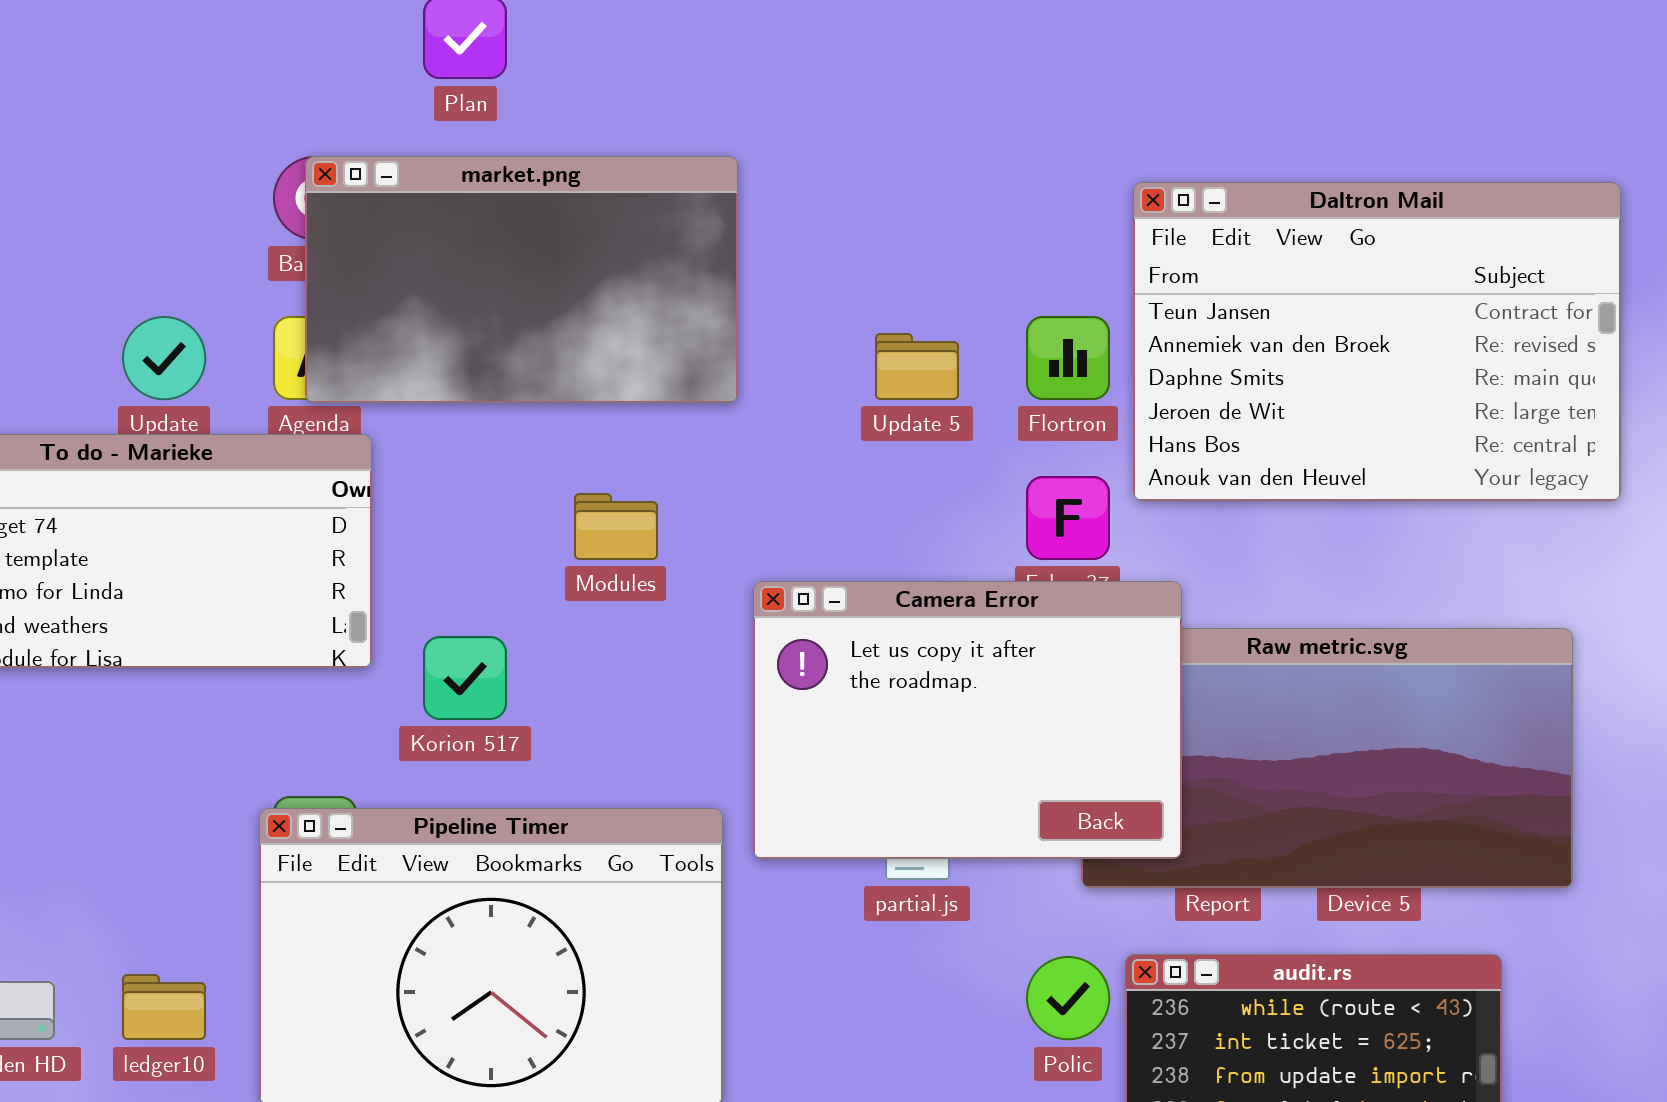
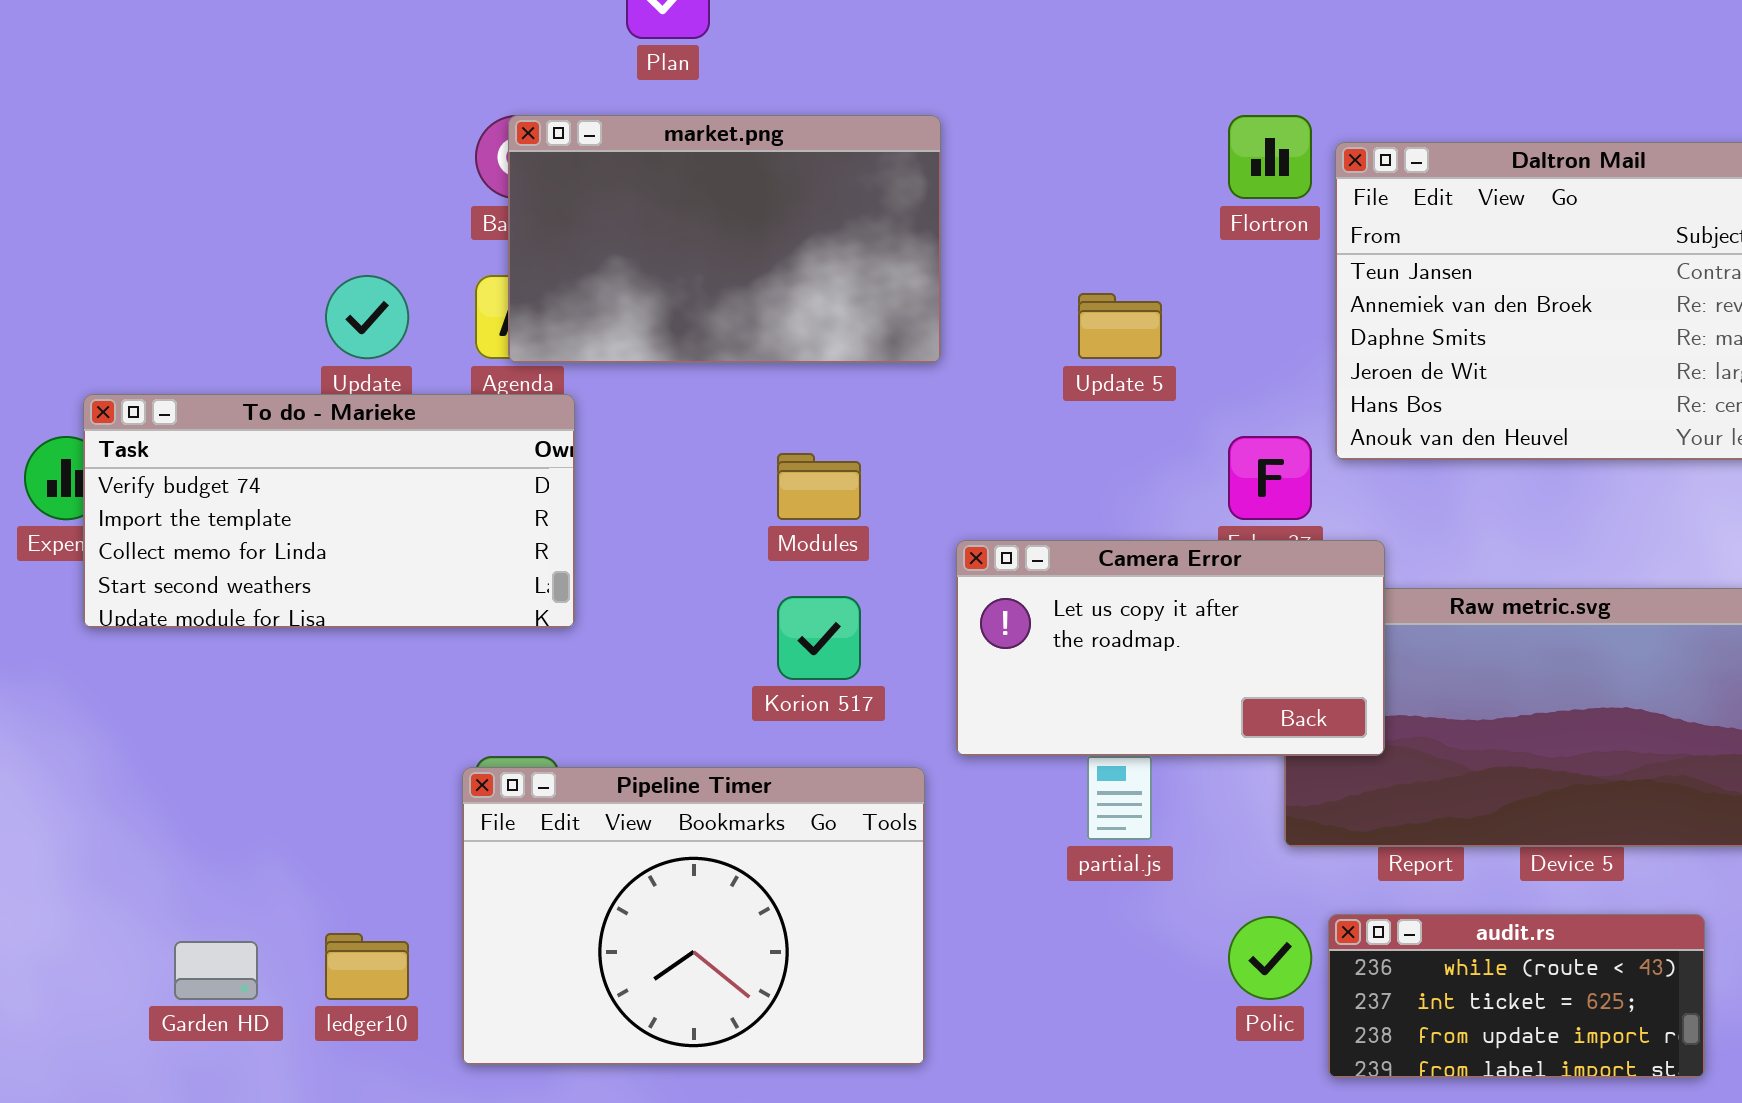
Flortron: [1026,316,1110,400] -> [1228,115,1312,199], moved
Camera Error: [753,581,1182,859] -> [956,540,1385,756], resized
Korion 517: [423,636,507,720] -> [777,596,861,680], moved

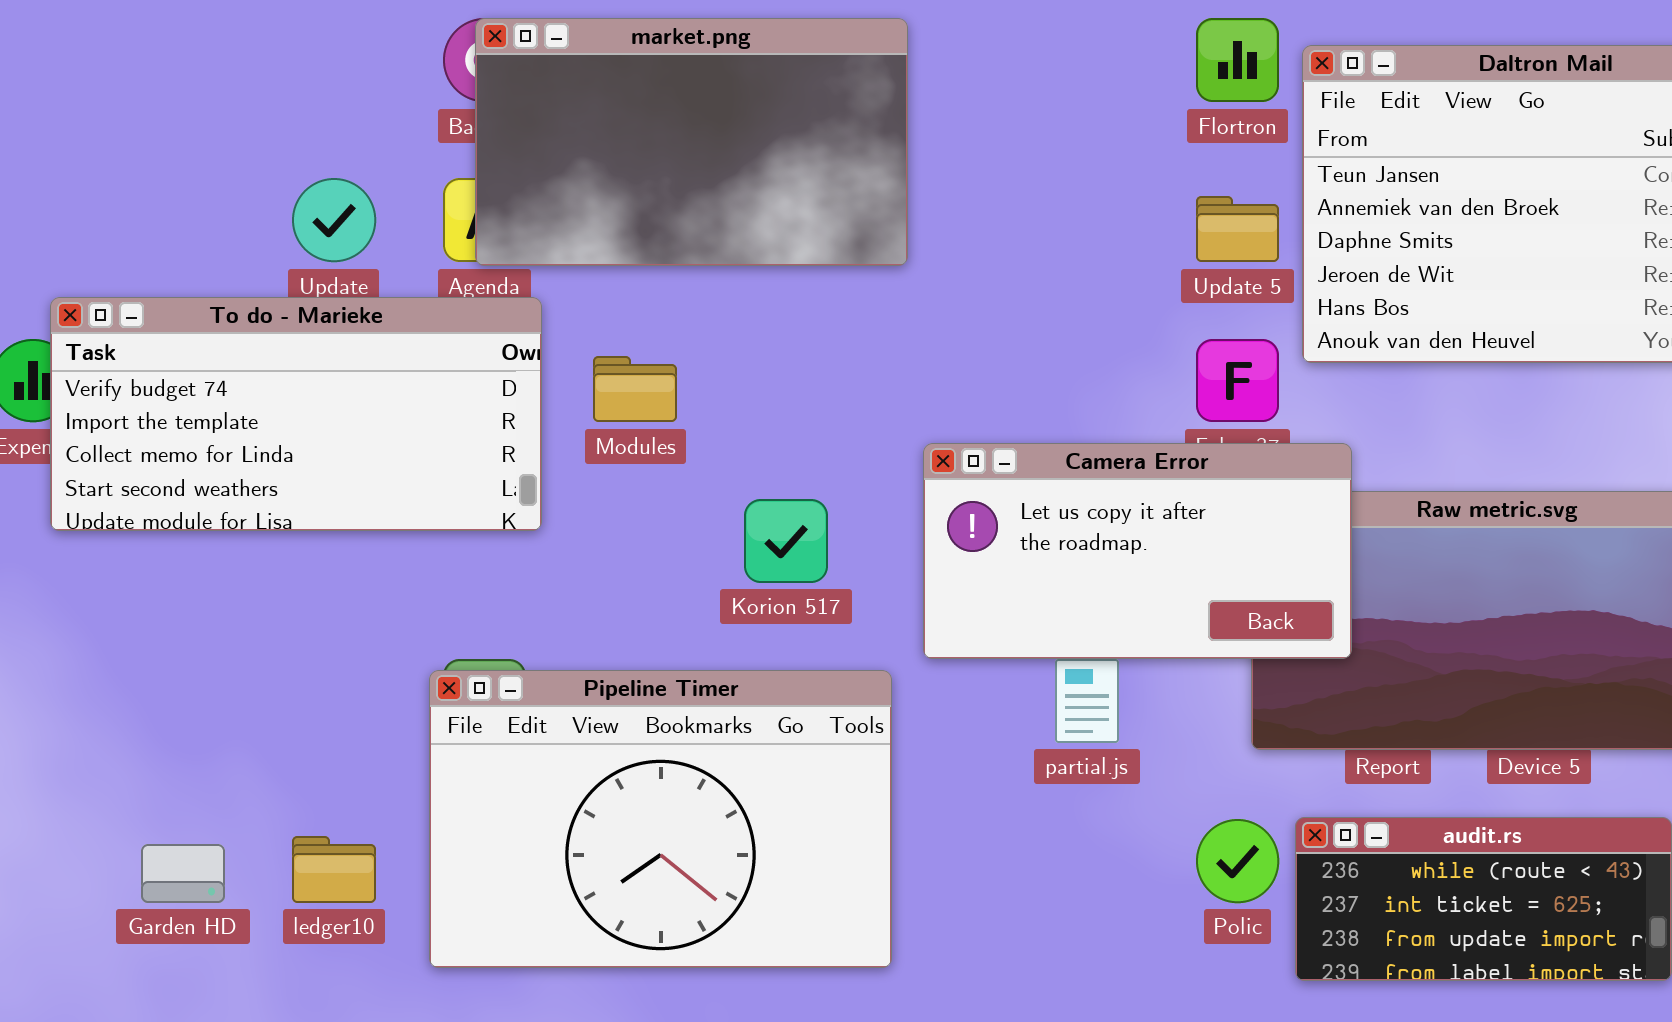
Update 5: [1078,293,1162,359] -> [1196,196,1279,262], moved
Modules: [777,453,861,520] -> [593,356,677,422], moved

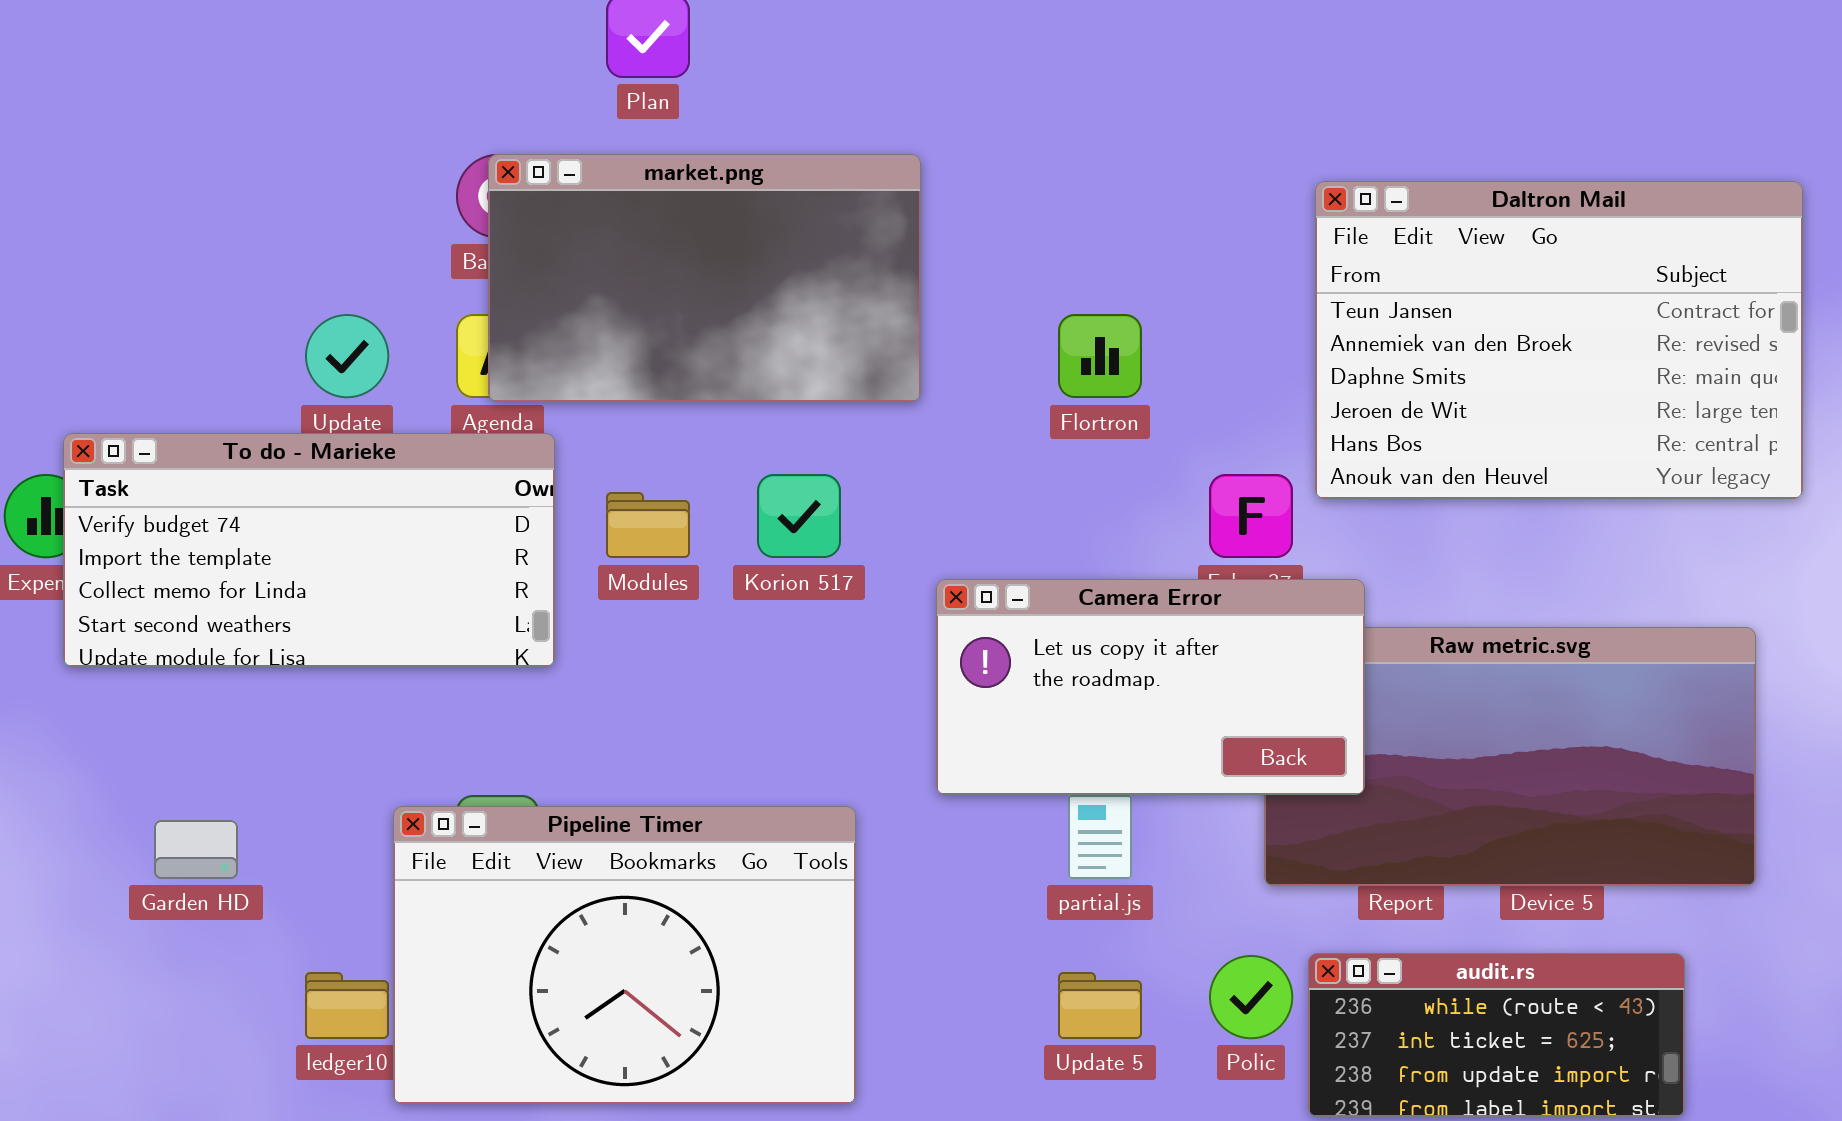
Flortron: [1196,18,1279,102] -> [1058,314,1142,398], moved
Update 5: [1196,196,1279,262] -> [1058,972,1142,1039], moved
Korion 517: [744,499,828,583] -> [757,474,841,558], moved
Pipeline Timer: [429,670,892,968] -> [393,806,856,1104], moved
Garden HD: [141,844,225,903] -> [154,820,238,879], moved

